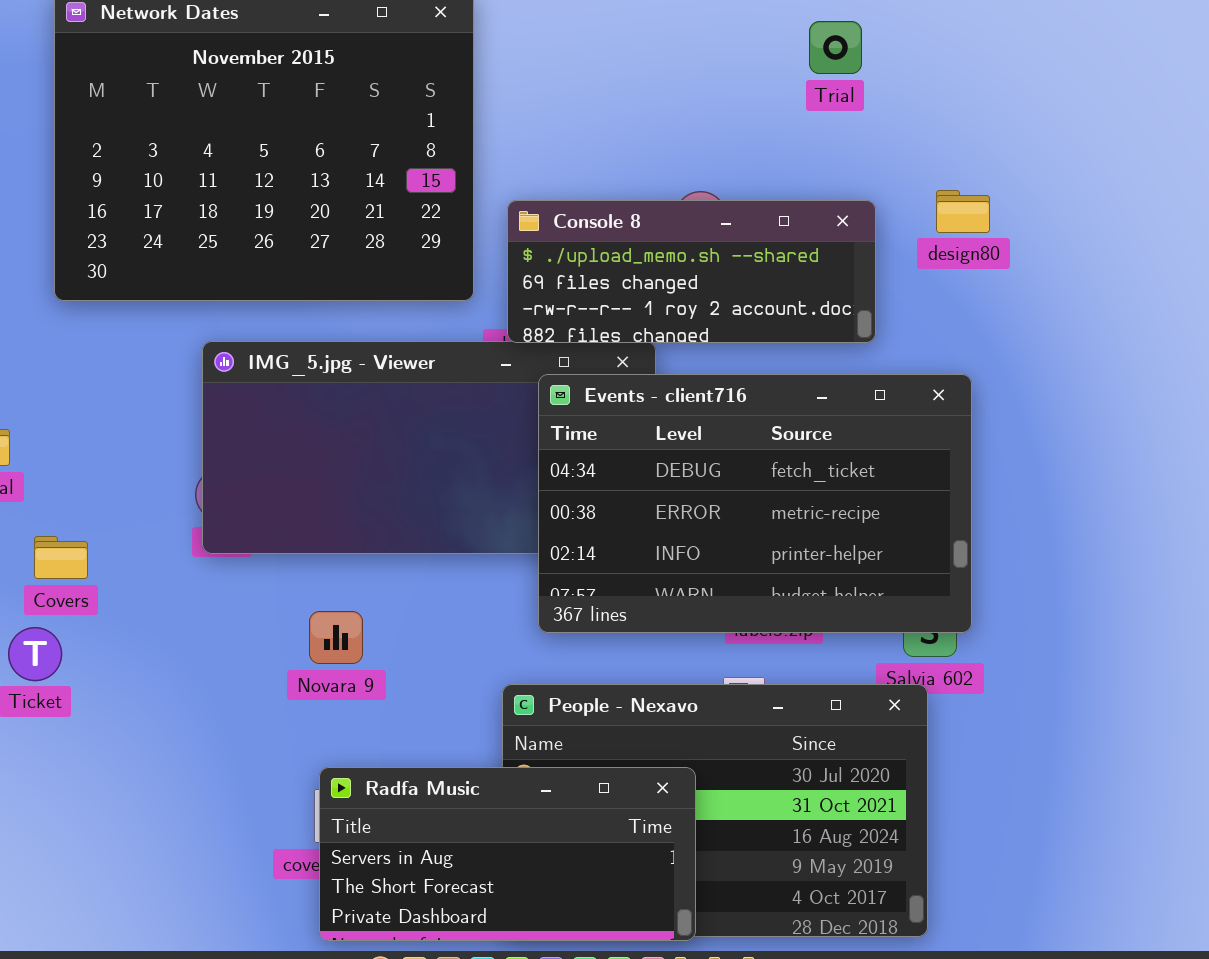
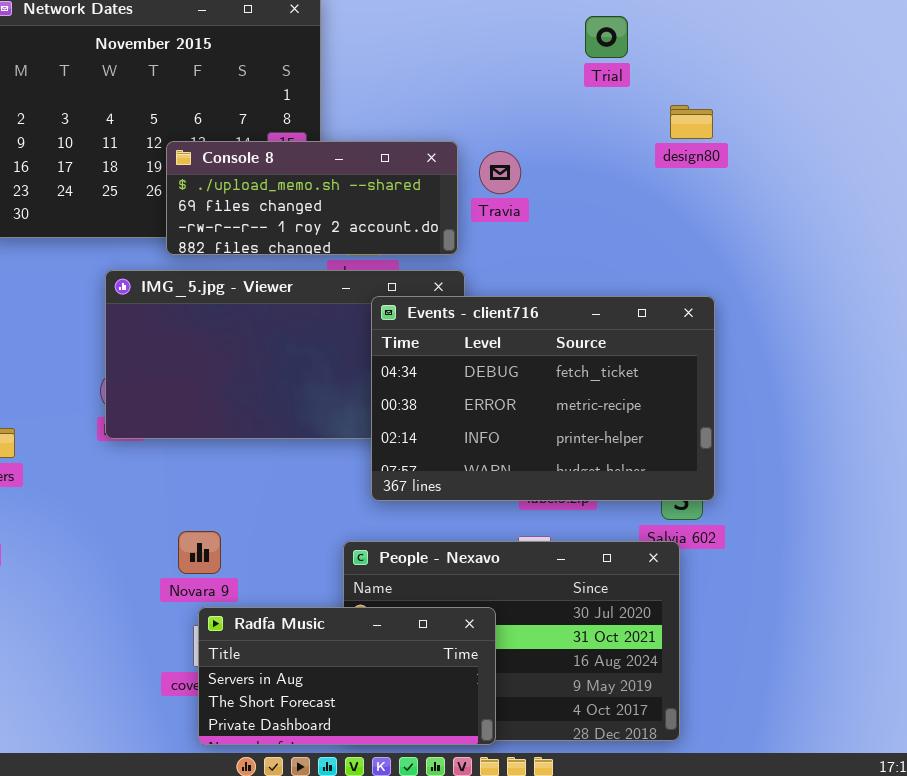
design80: [936,190,990,233] -> [670,105,713,139], moved
Console 8: [507,200,876,343] -> [166,141,458,255], moved
Novara 9: [309,611,363,664] -> [178,531,221,574], moved

